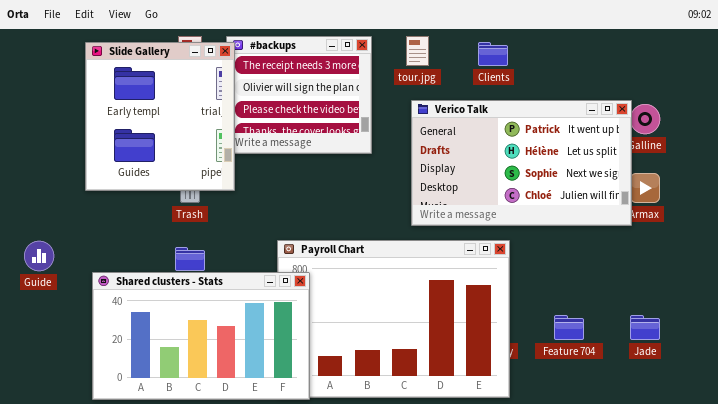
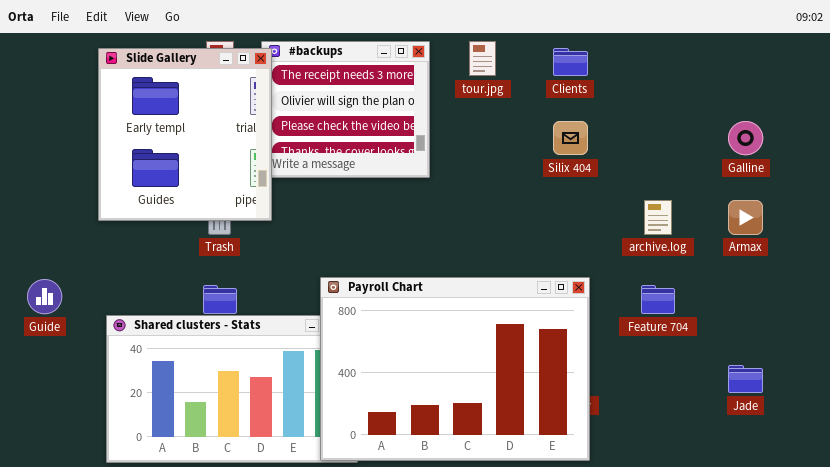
Verico Talk: [411,100,632,226] -> none, closed
Payroll Chart: [277,240,510,398] -> [320,277,590,461], raised
Feature 704: [554,315,584,340] -> [641,285,675,314], moved

